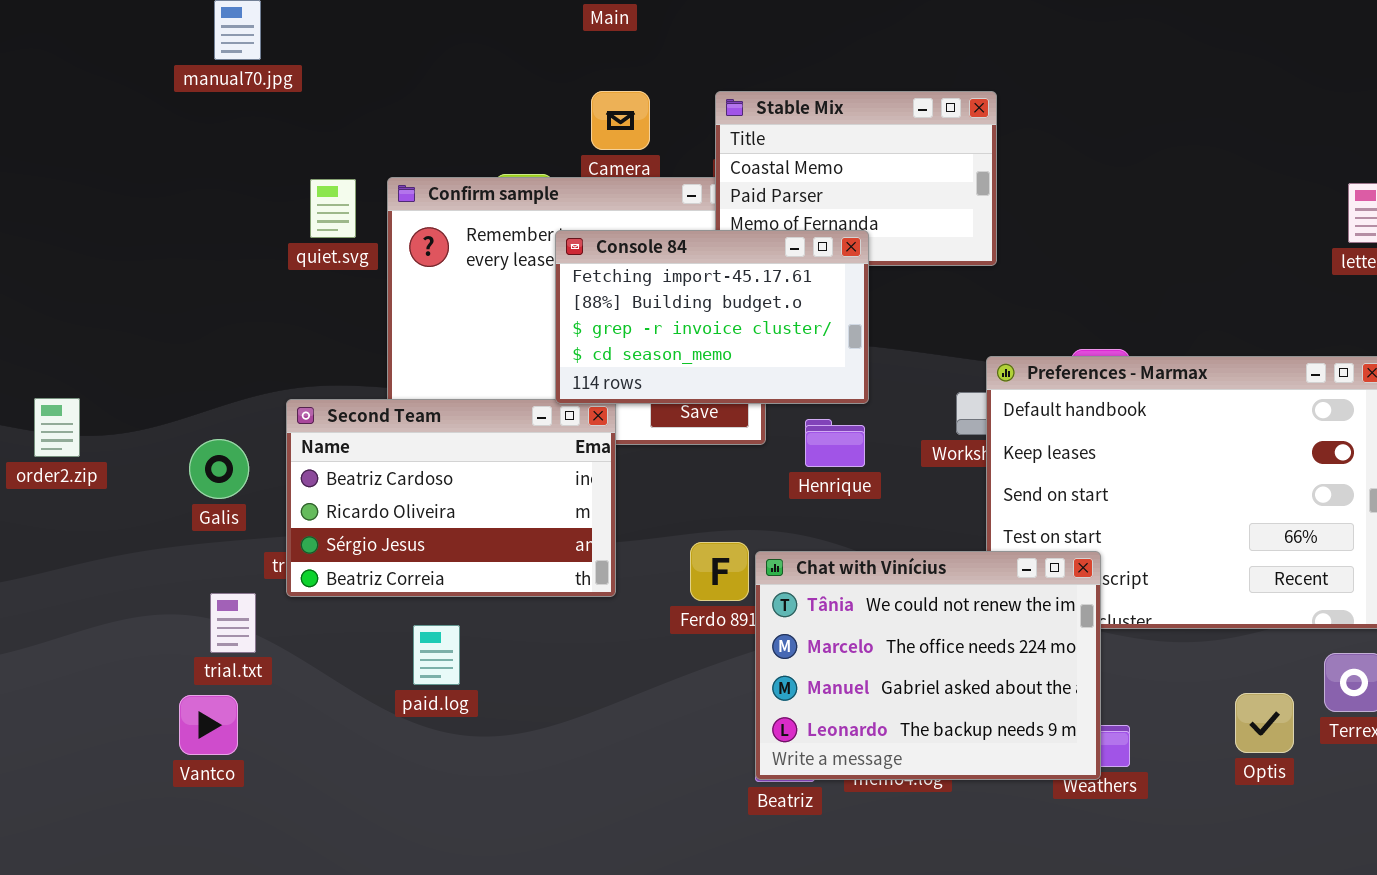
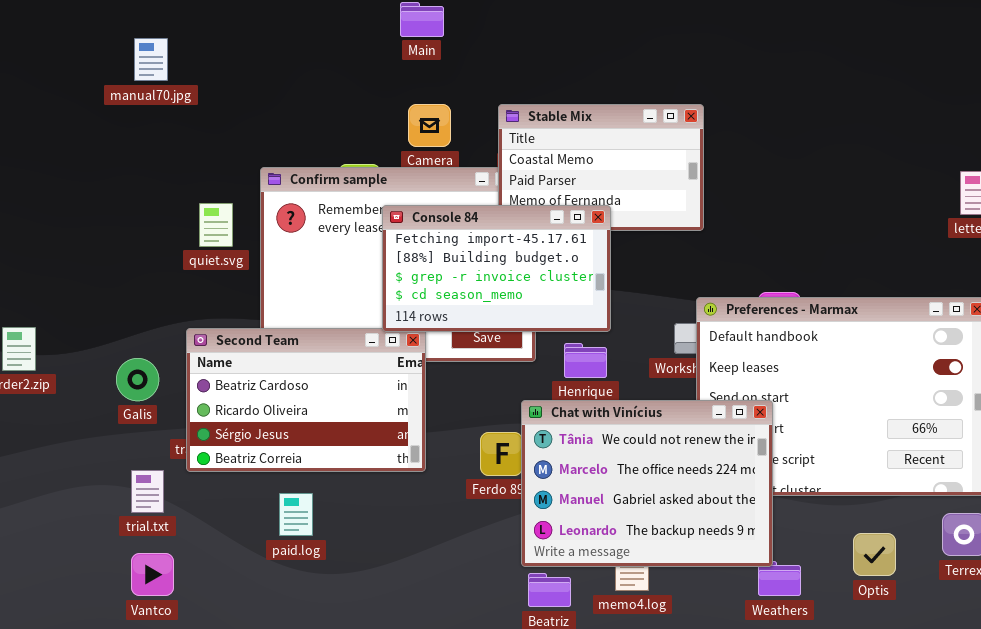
quiet.svg: [310,179,356,238] -> [199,203,233,247], moved
Chat with Vinícius: [755,551,1101,780] -> [521,400,773,567], moved
Optis: [1235,693,1294,753] -> [853,533,896,576], moved
Vantco: [179,695,238,755] -> [131,553,174,596], moved

